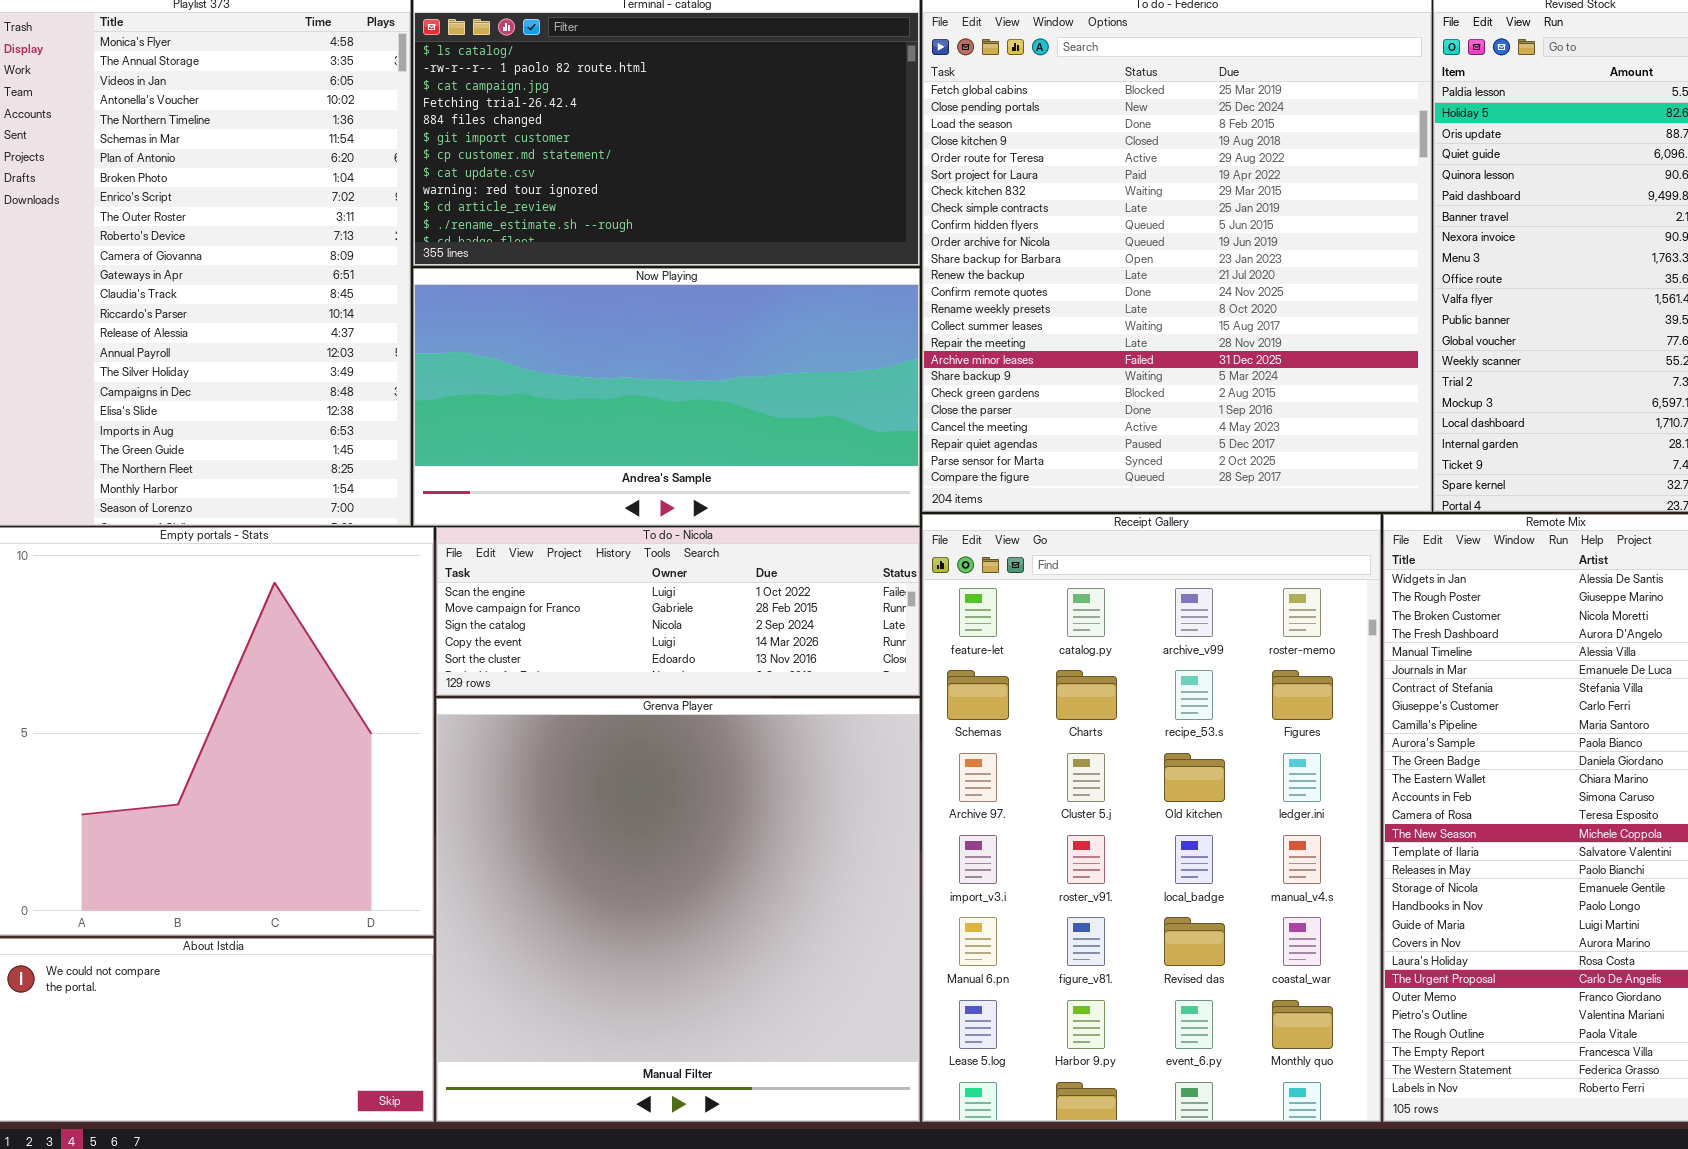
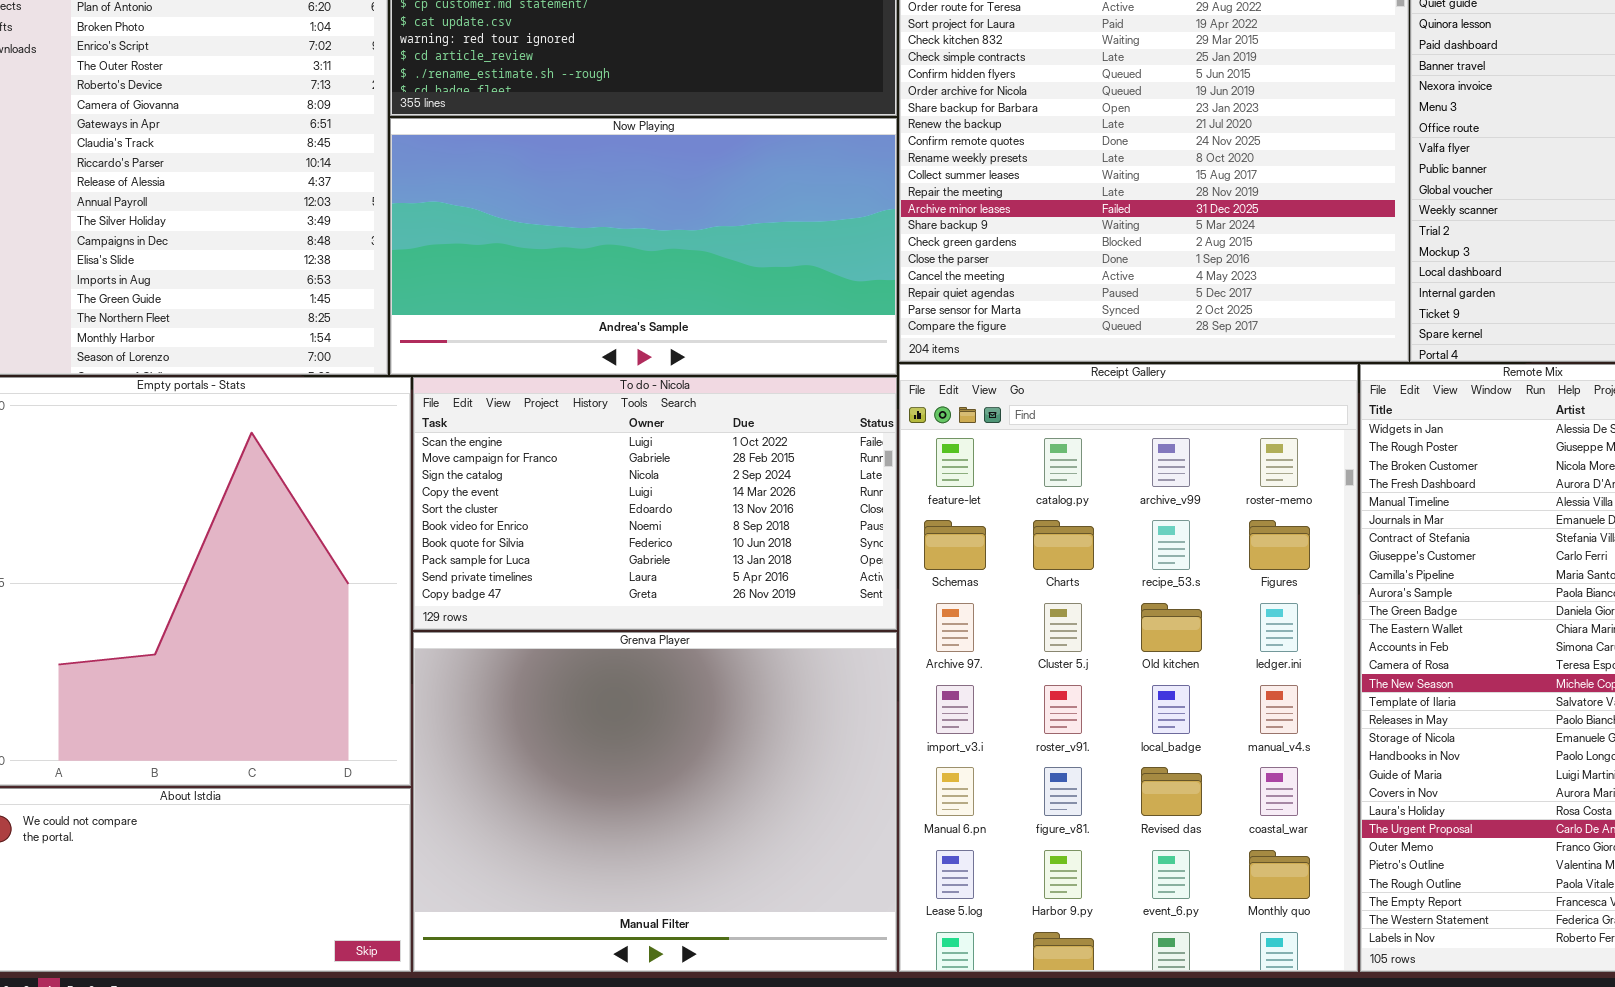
To do - Nicola: [436,527,920,696] -> [413,377,897,630], resized
Grenva Player: [436,698,920,1122] -> [413,632,897,972], resized

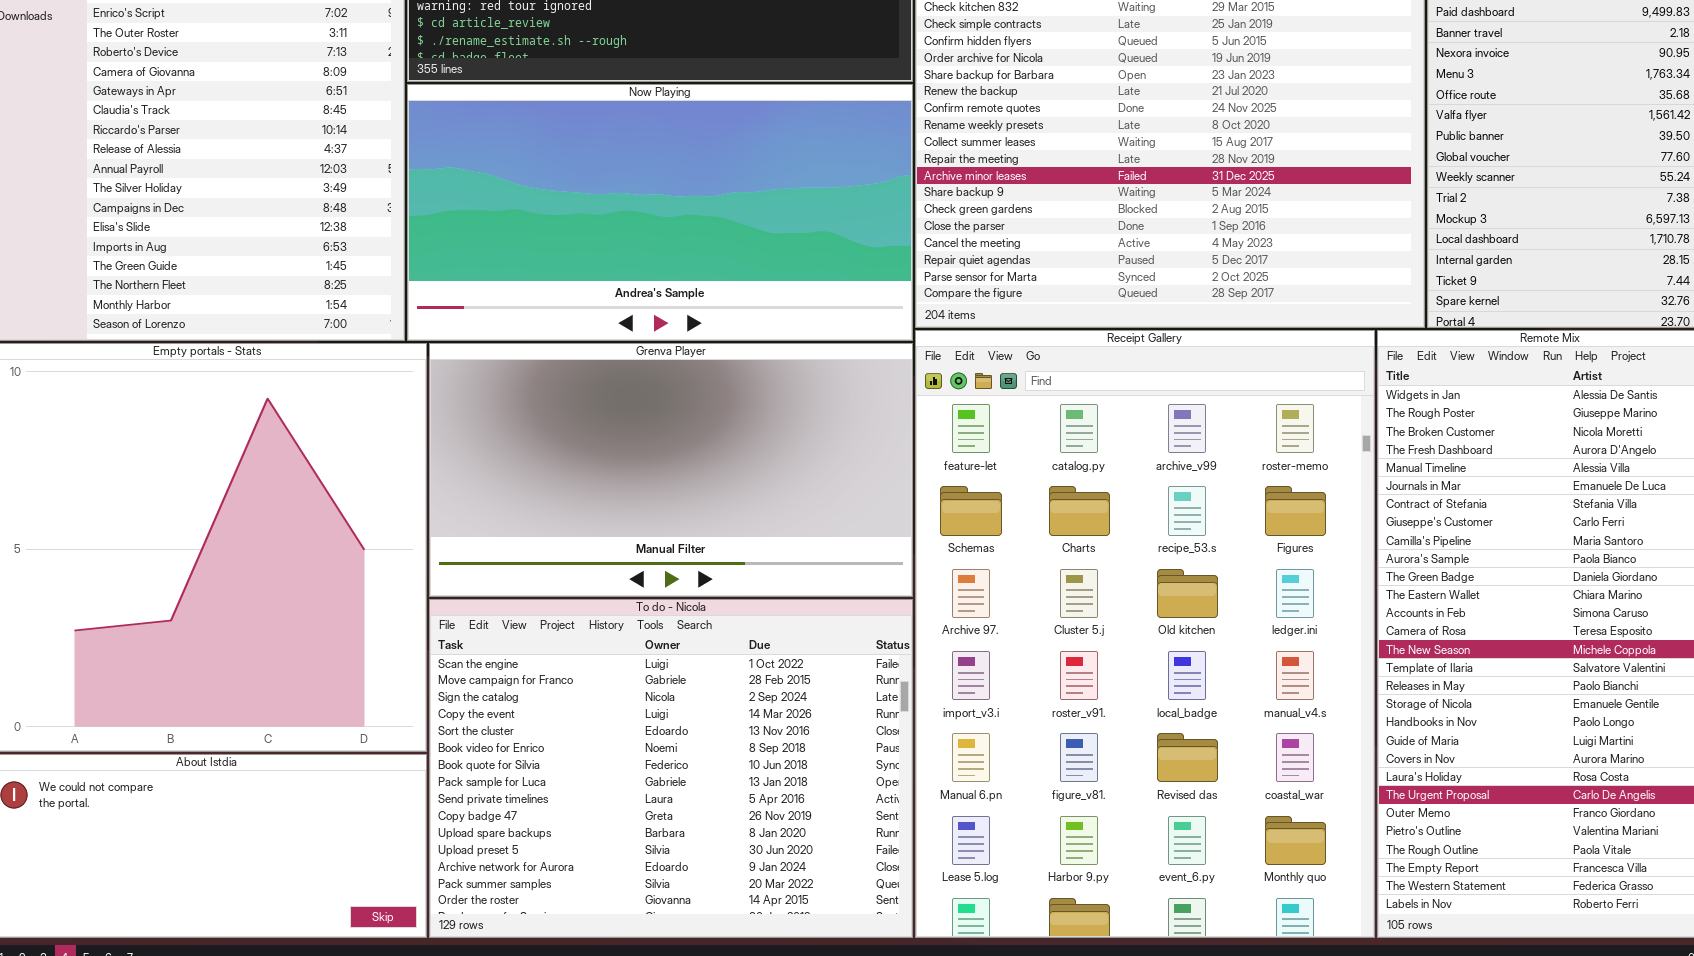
To do - Nicola: [413,377,897,630] -> [429,599,913,938], moved, resized
Grenva Player: [413,632,897,972] -> [429,343,913,597], moved, resized

